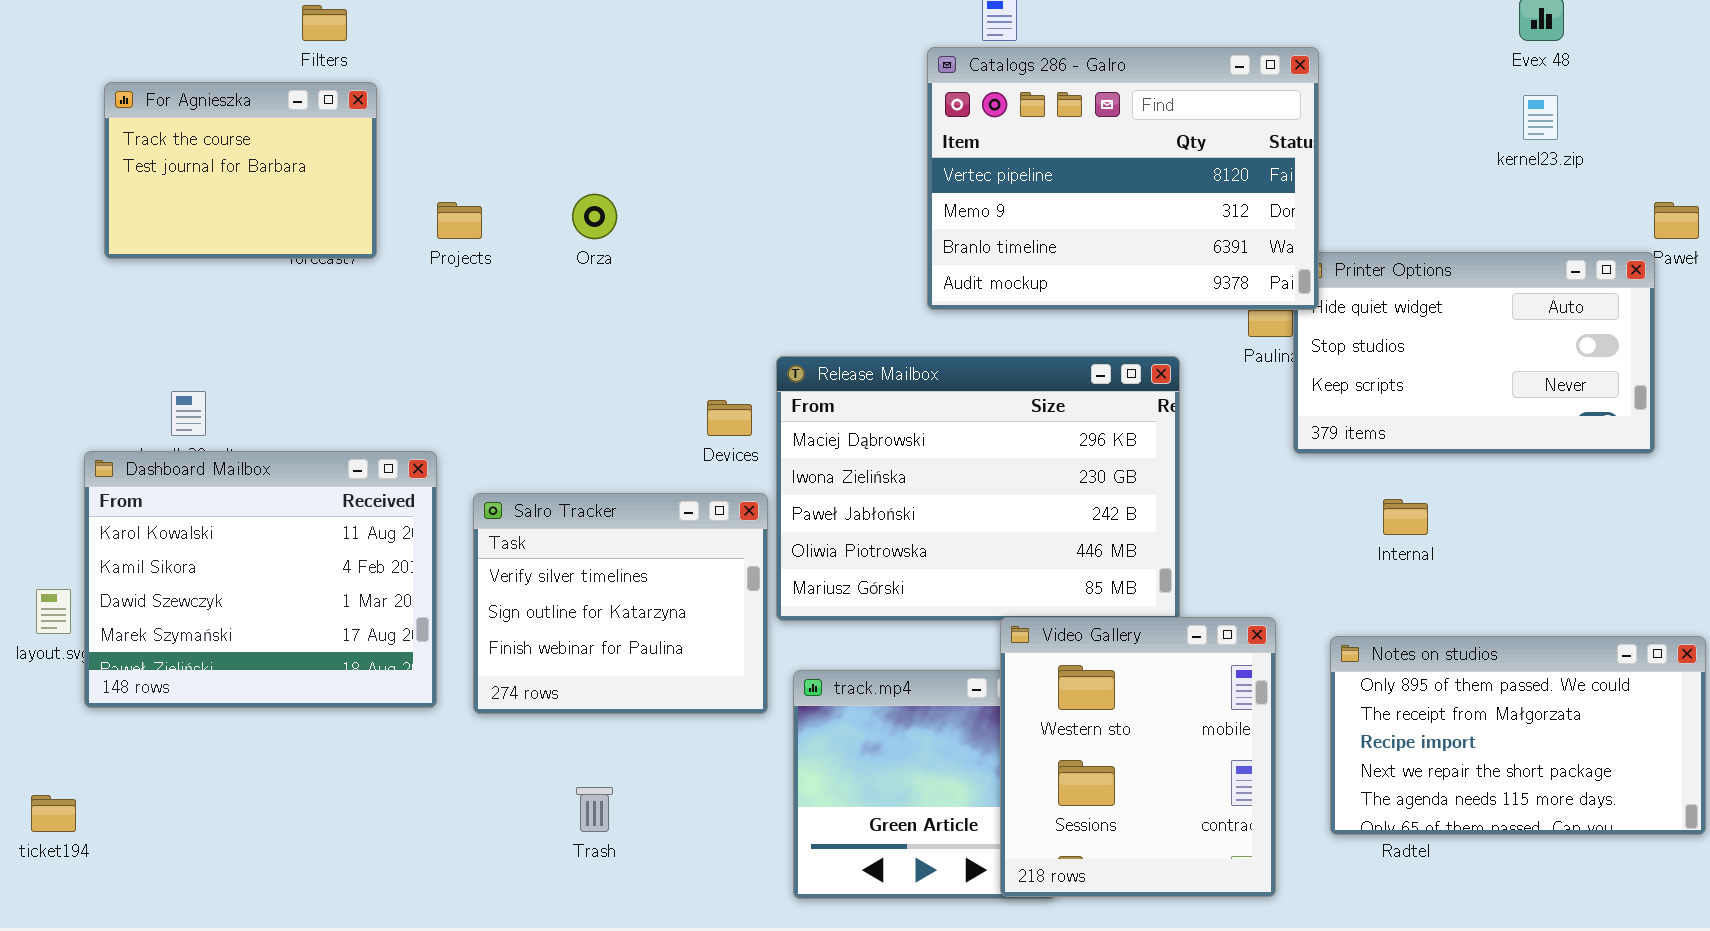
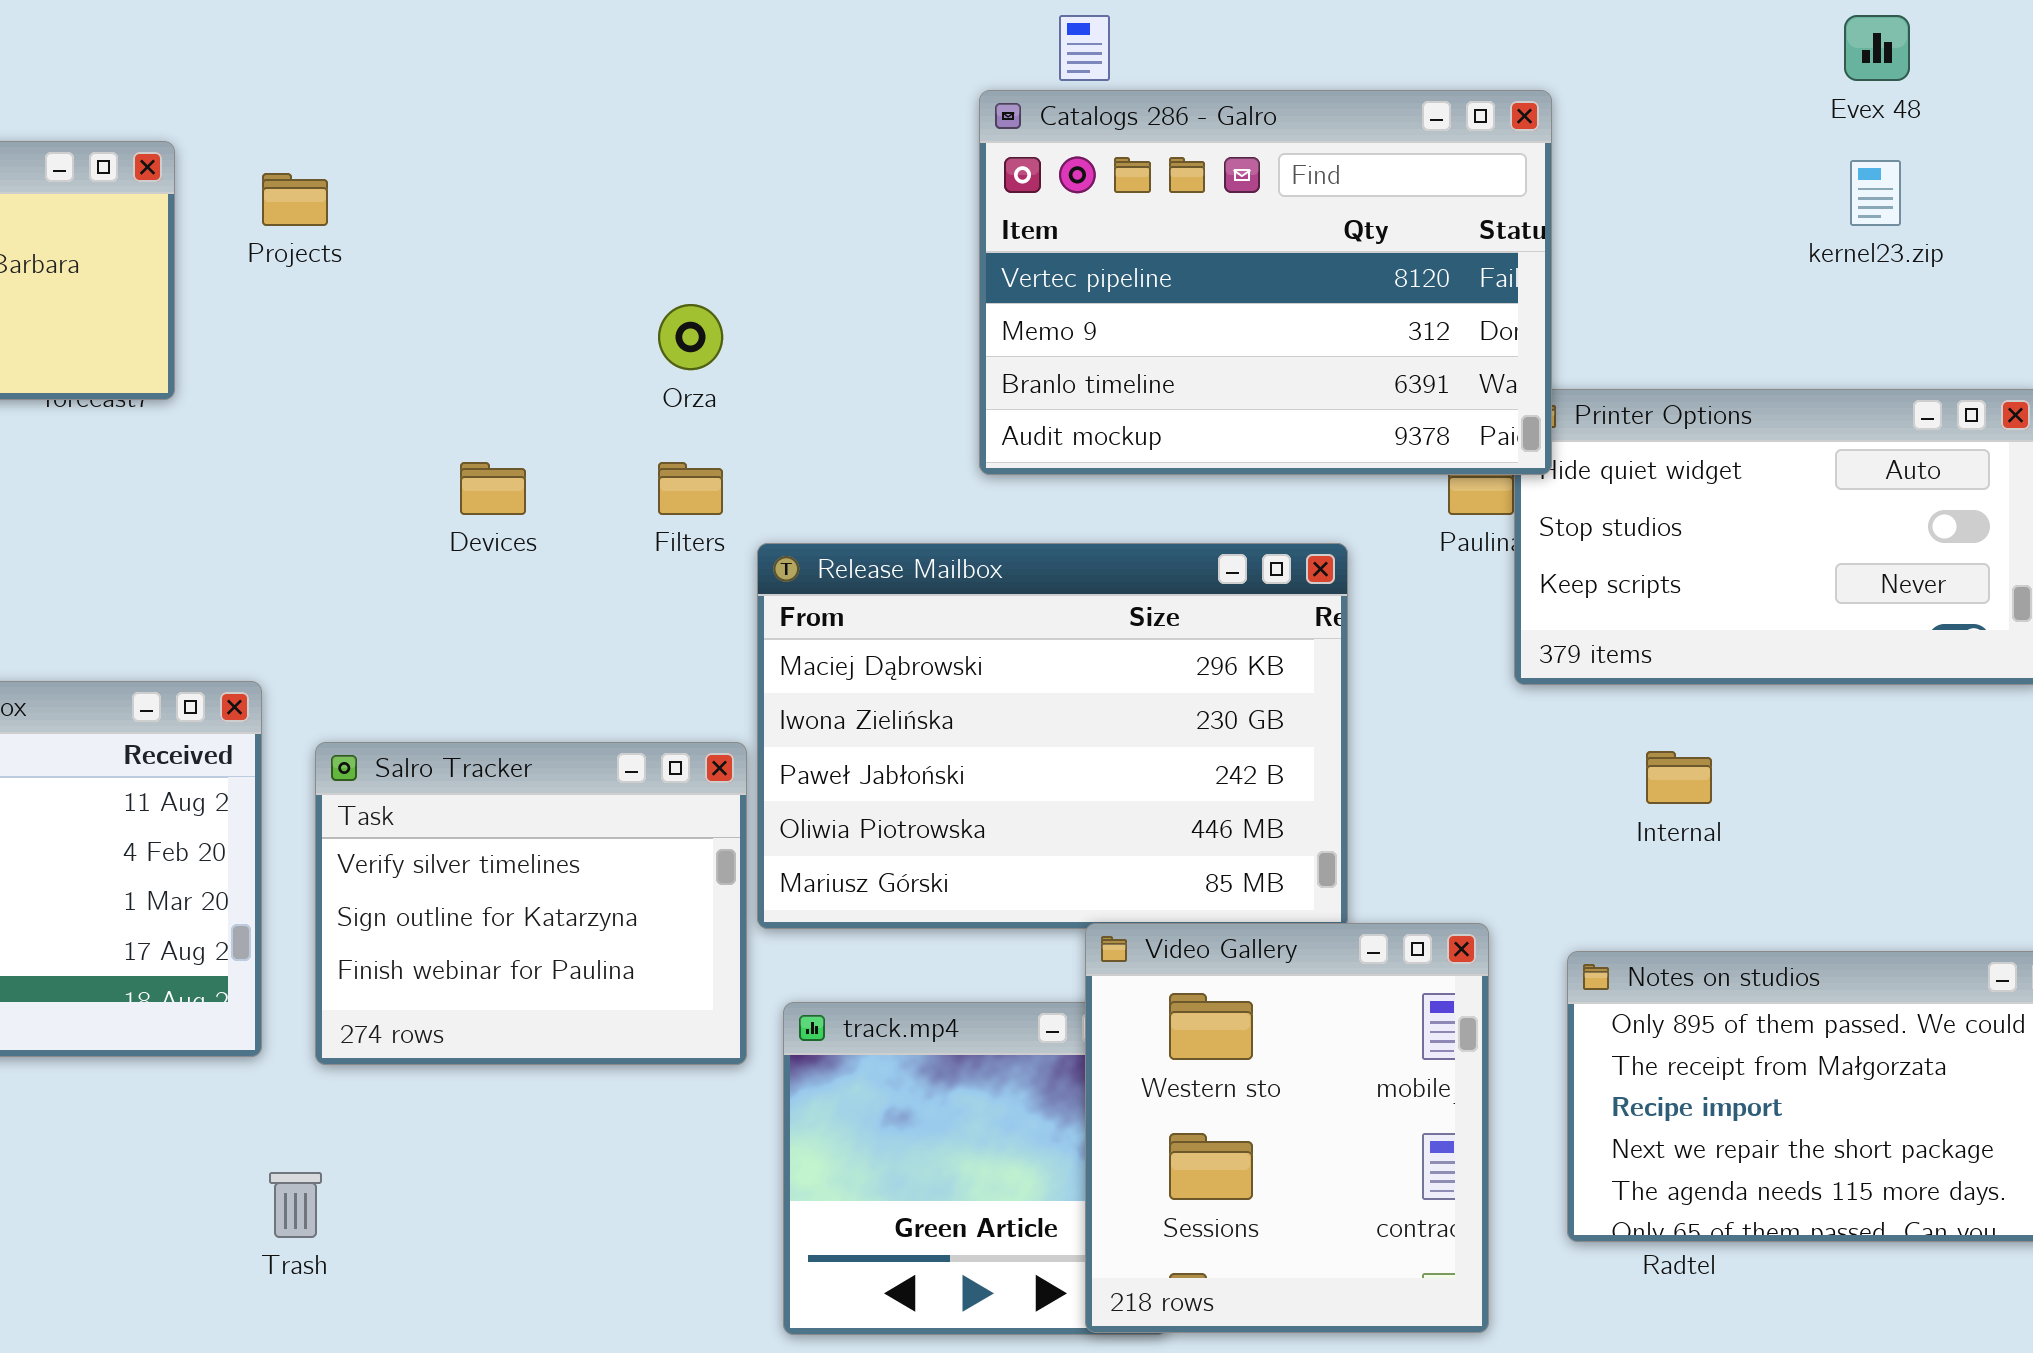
Filters: [302,5,347,41] -> [658,462,723,515], moved
Orza: [572,194,617,239] -> [658,304,723,370], moved
Projects: [437,202,482,239] -> [262,173,328,226], moved
Devices: [707,400,752,436] -> [460,462,526,515], moved
Trash: [576,787,613,832] -> [269,1172,322,1238], moved

